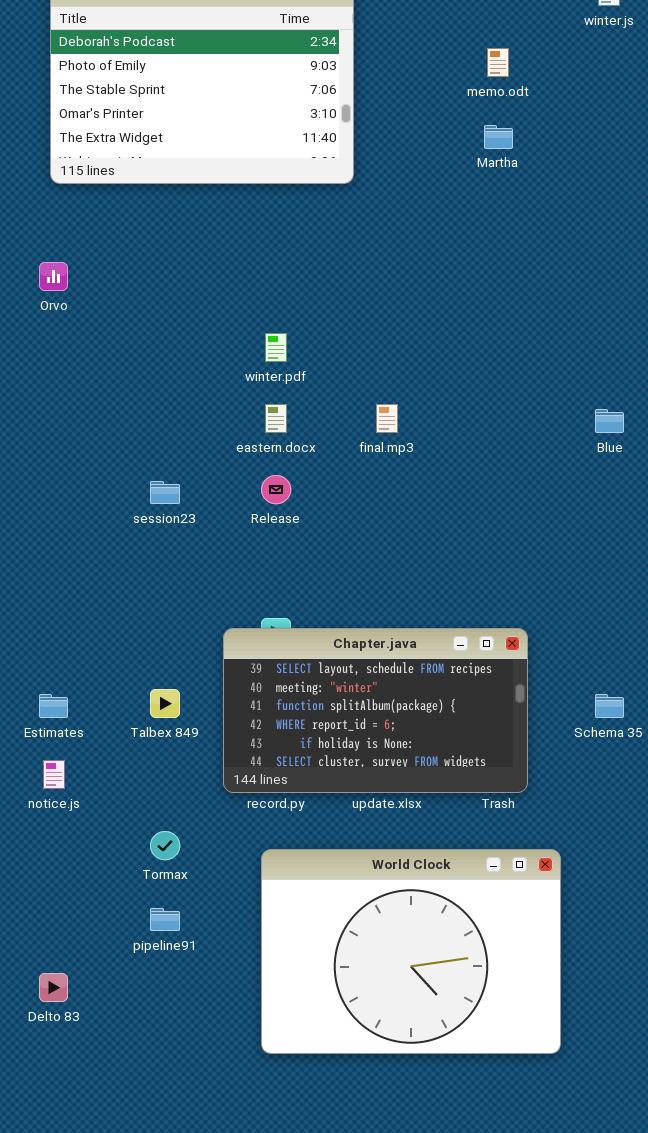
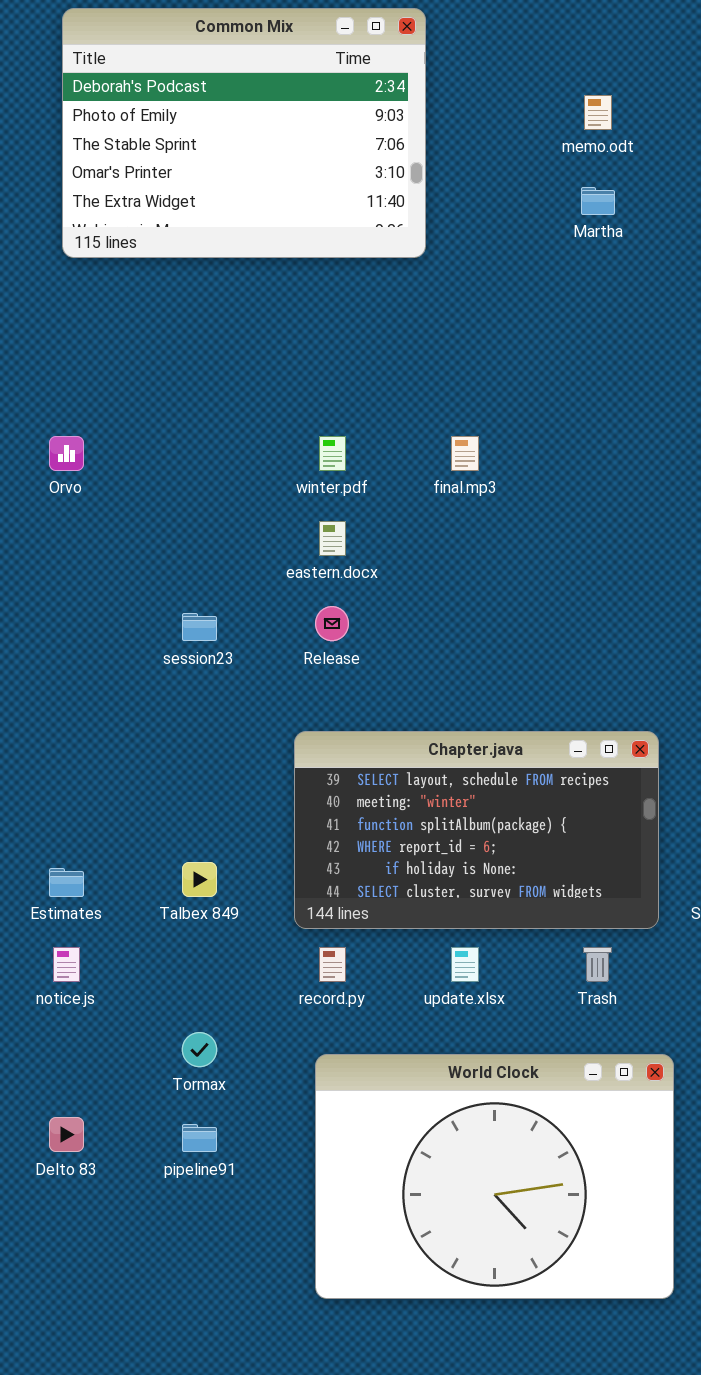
Orvo: [39,262,68,291] -> [49,436,84,471], moved
final.mp3: [376,404,398,433] -> [451,436,479,471], moved
Chapter.java: [223,628,528,793] -> [294,731,659,929], moved
Delto 83: [39,973,68,1002] -> [49,1117,84,1152], moved

